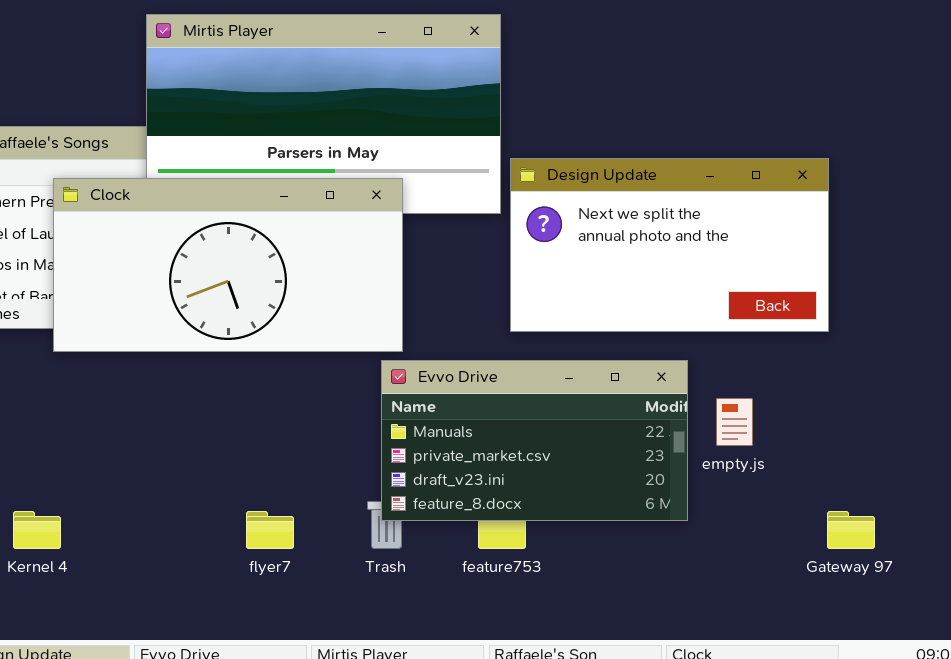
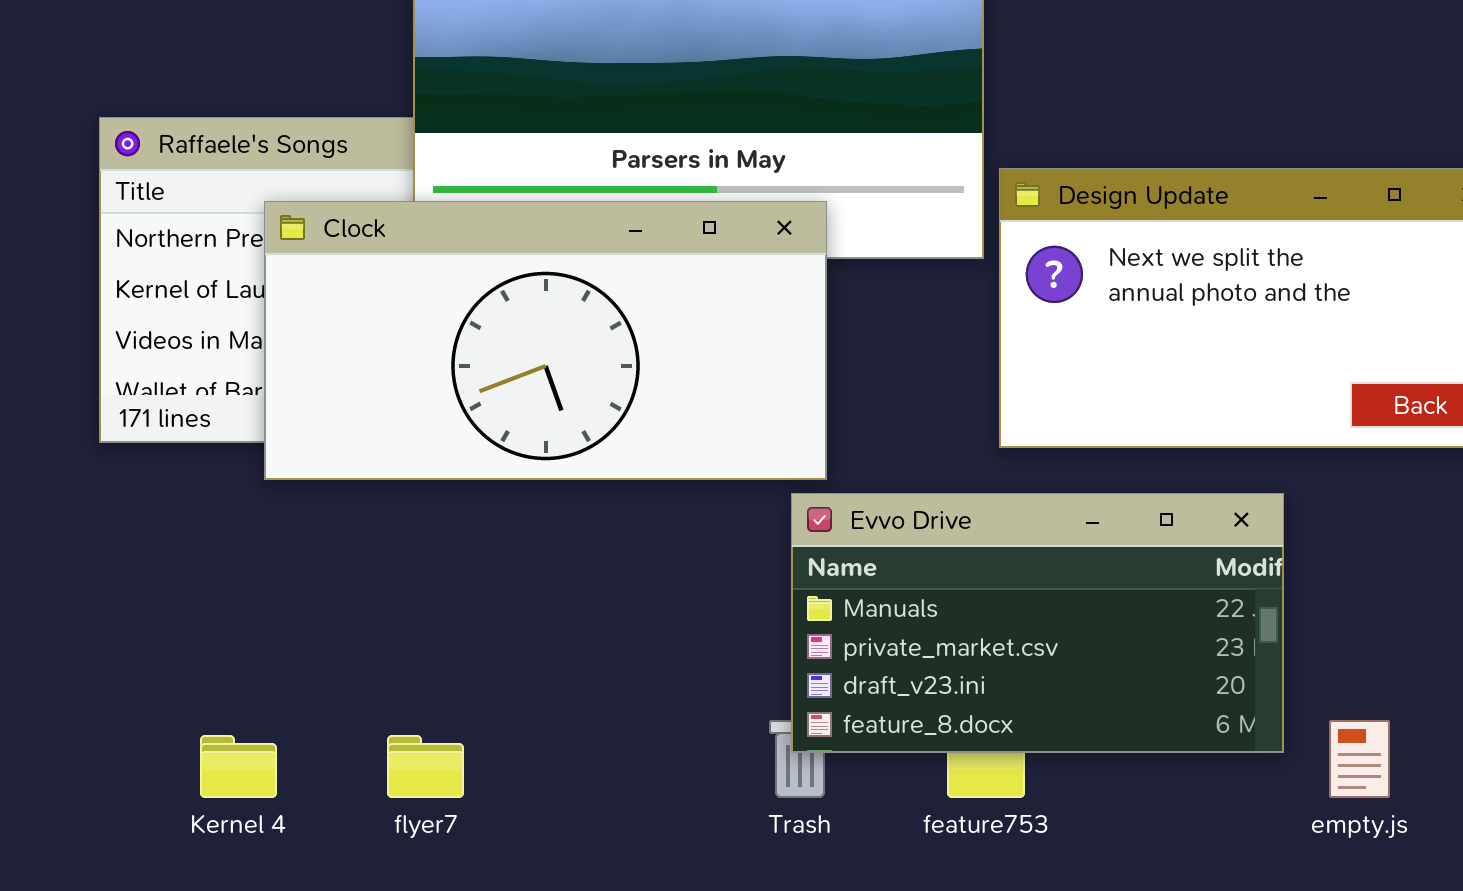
empty.js: [716,398,753,446] -> [1329,720,1390,798], moved
flyer7: [246,511,294,549] -> [387,735,464,798], moved

